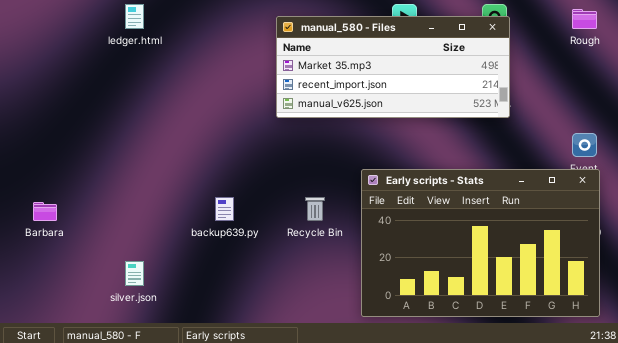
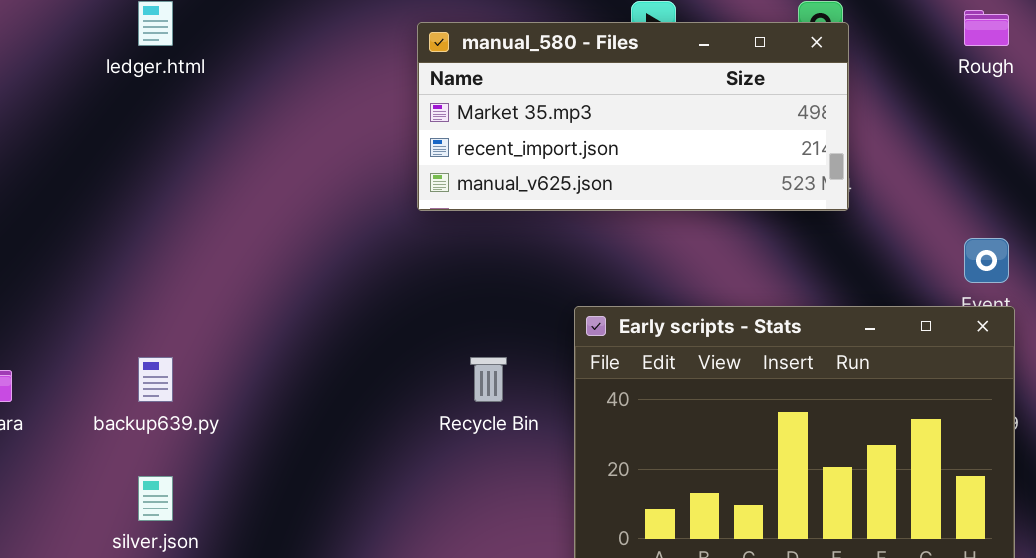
backup639.py: [215,197,234,221] -> [138,357,173,402], moved

